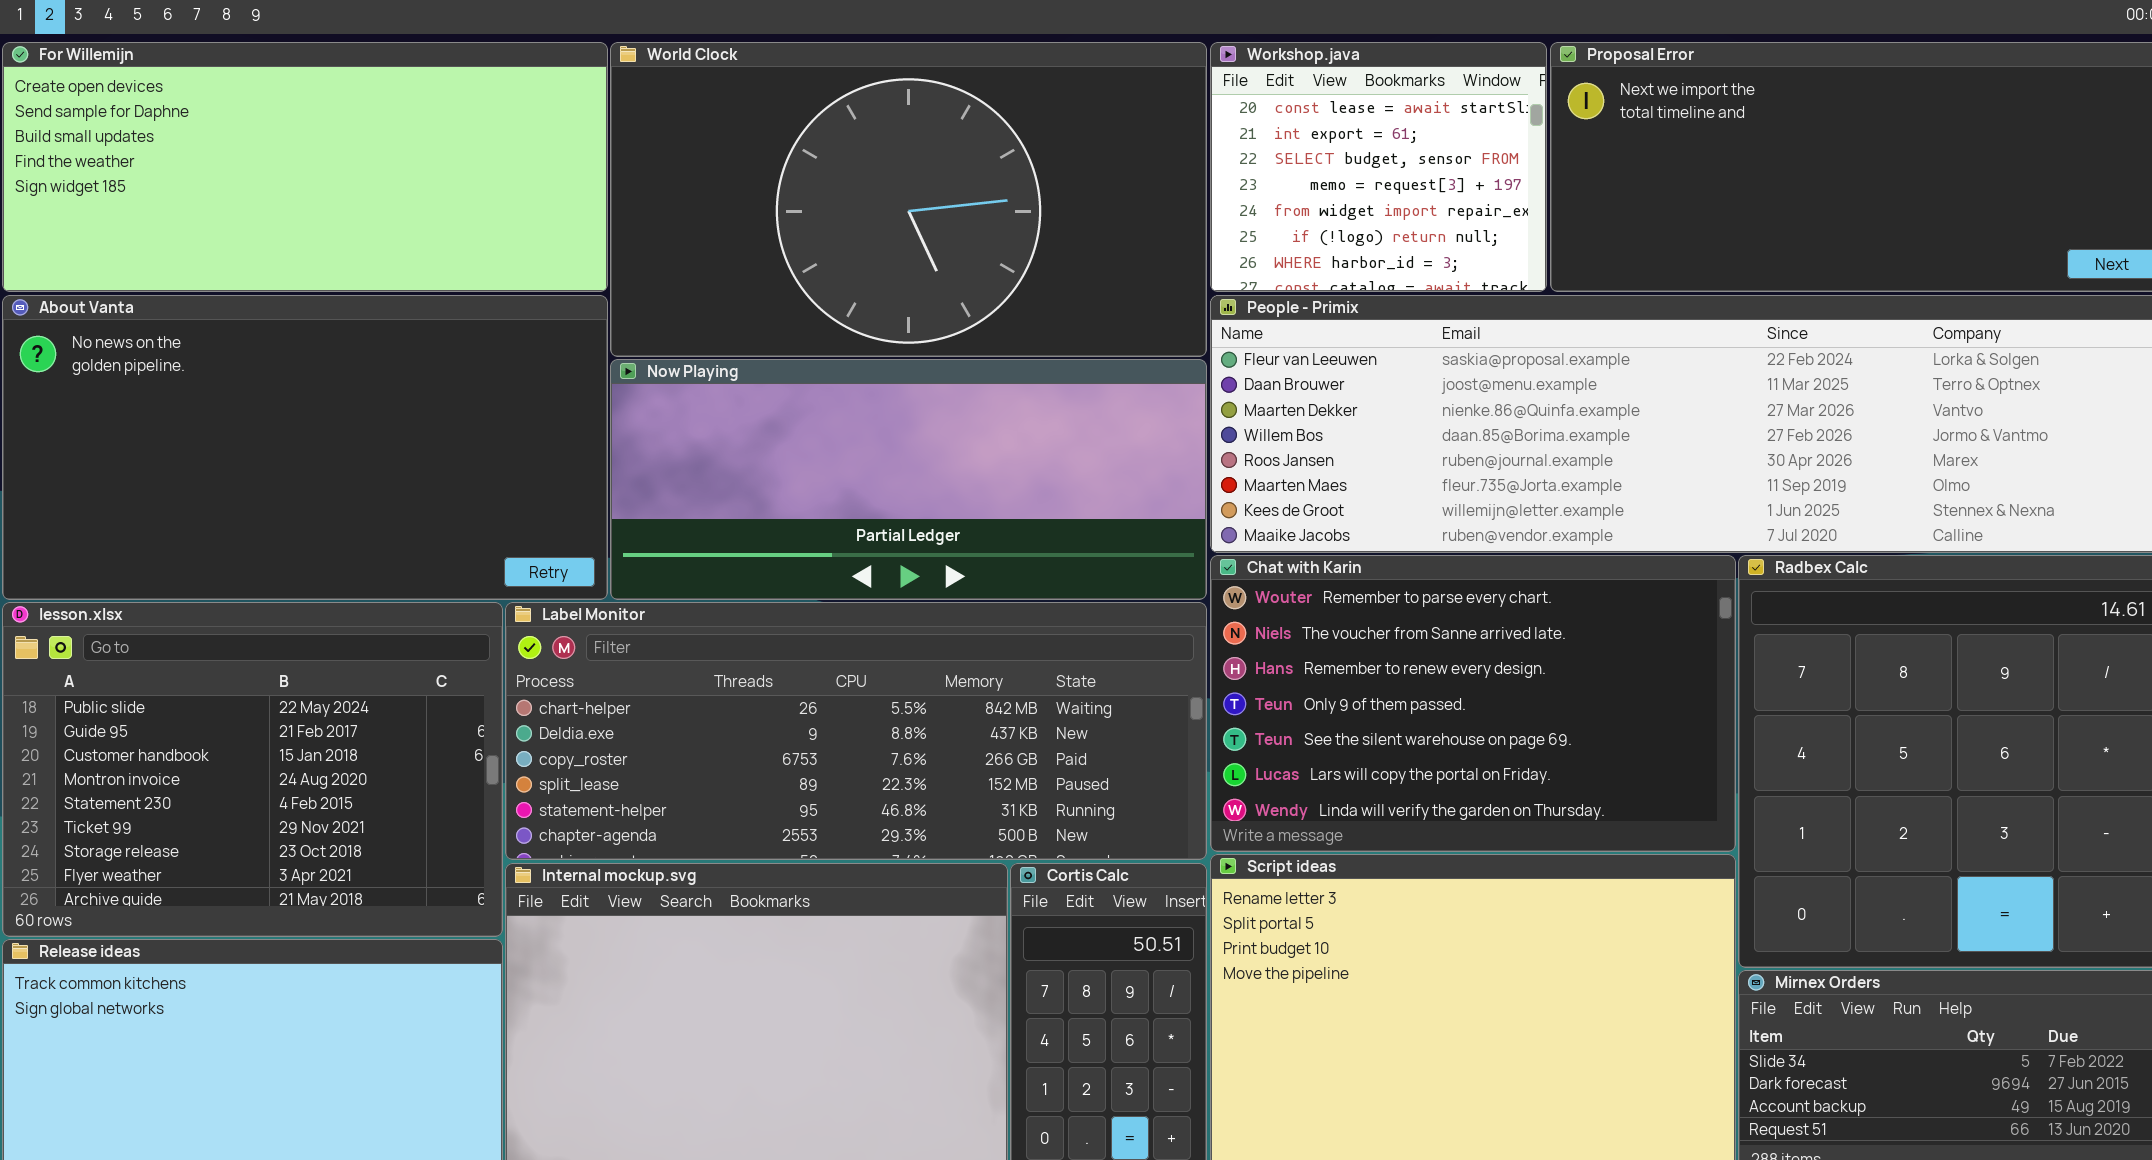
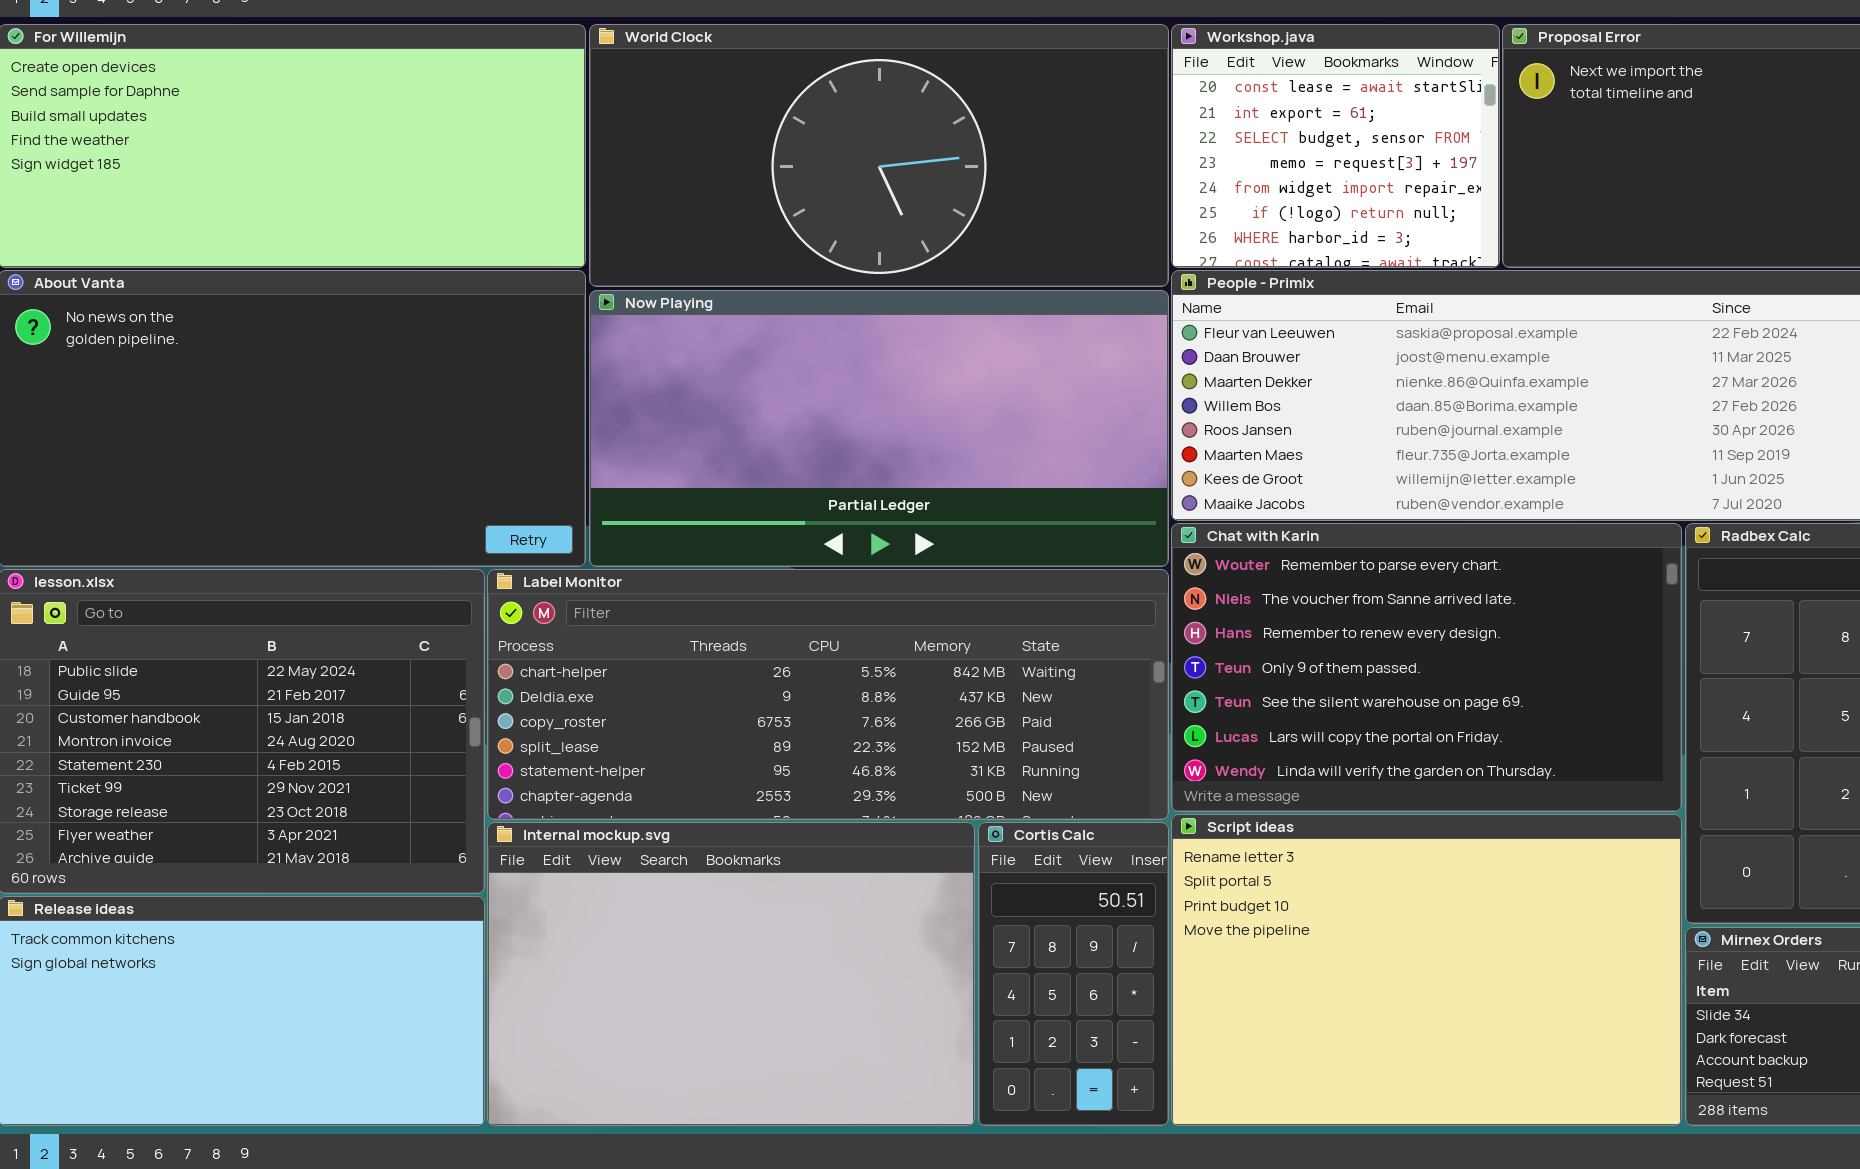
World Clock: [610,42,1207,357] -> [589,24,1169,287], resized
Now Playing: [610,359,1207,600] -> [589,290,1169,567], resized

